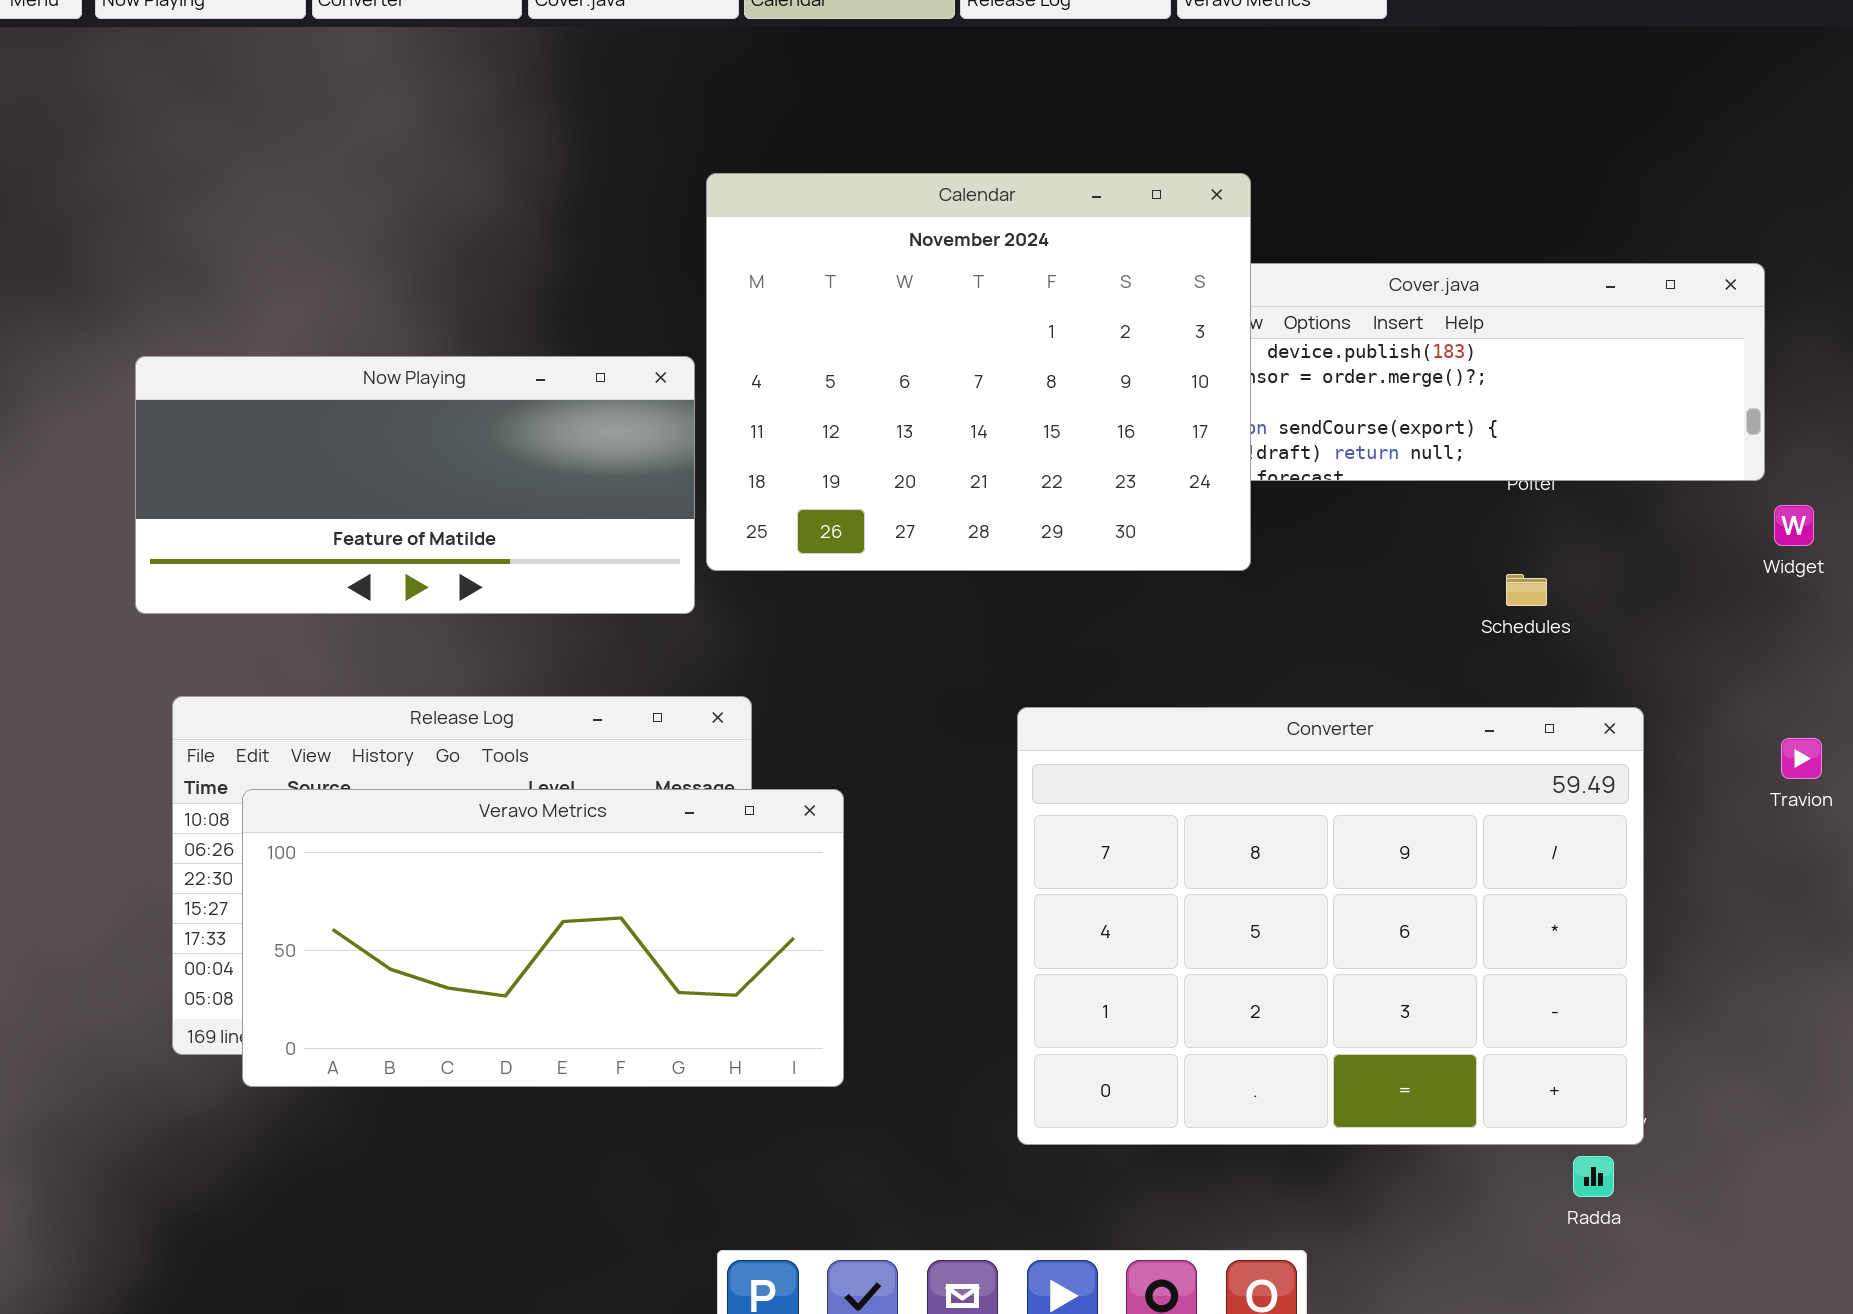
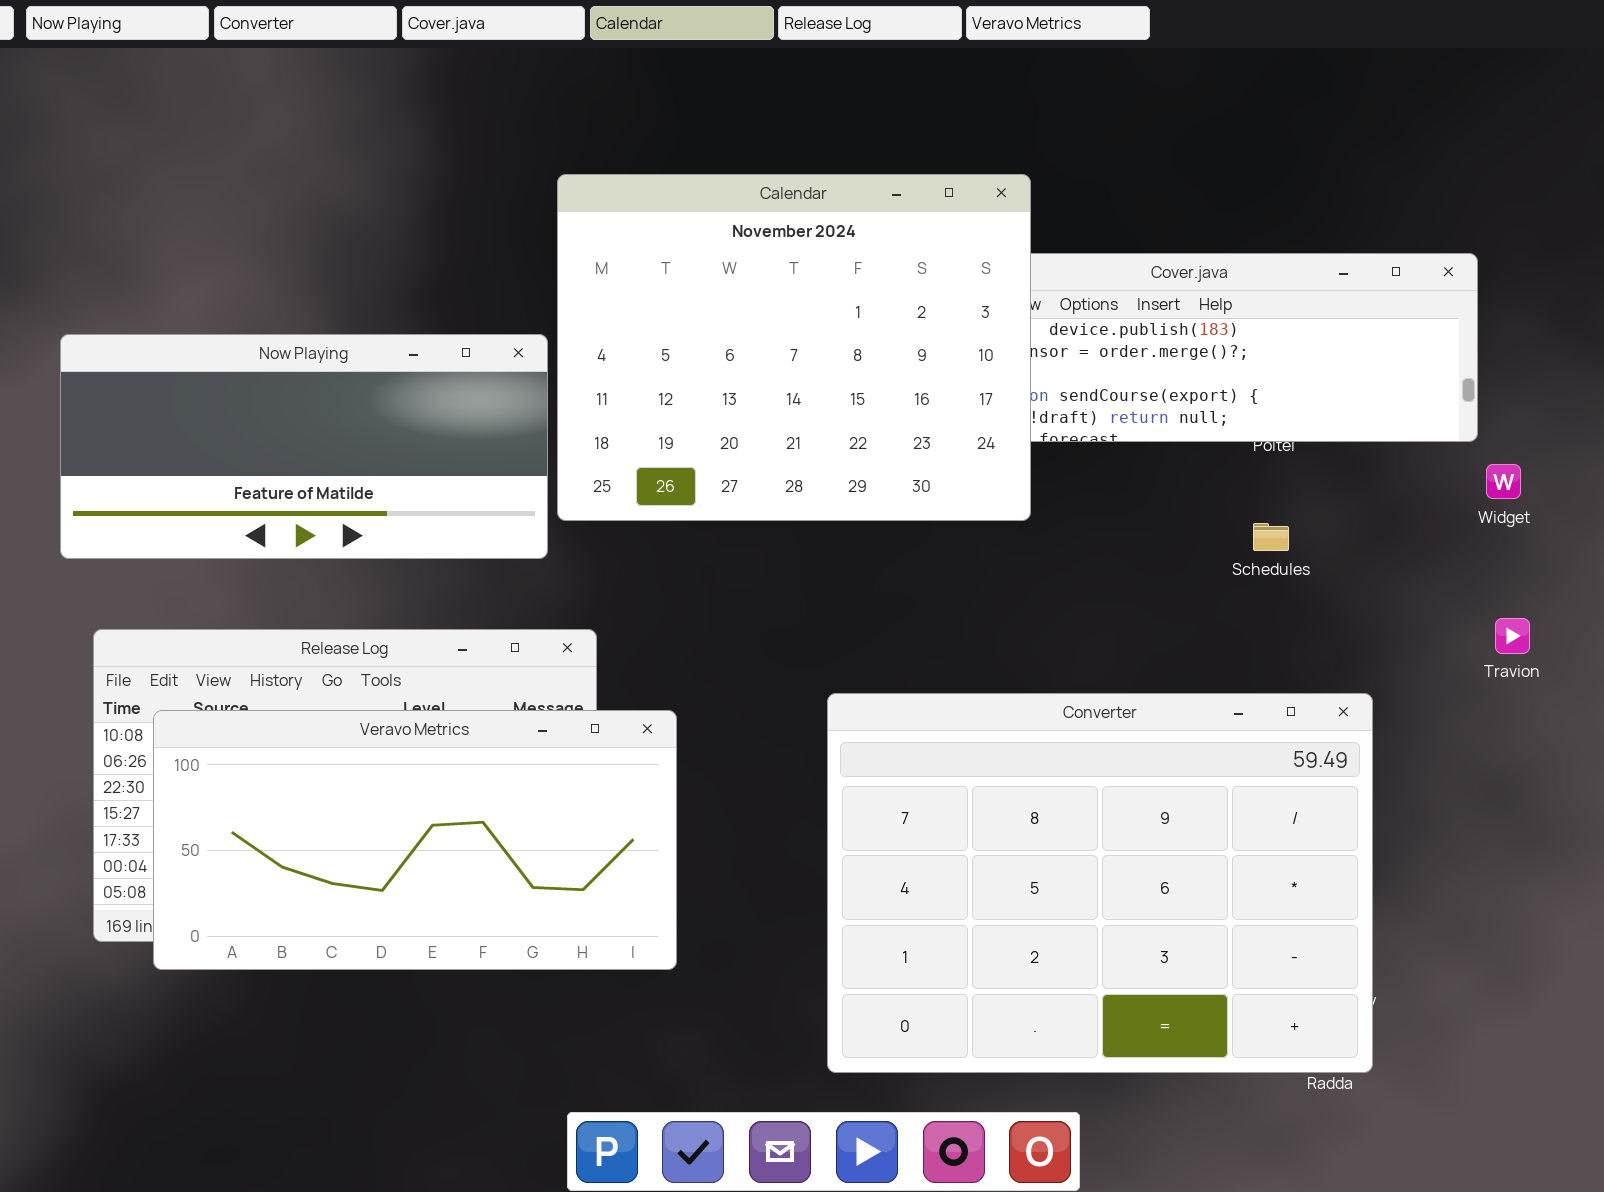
Converter: [1017,707,1644,1145] -> [827,693,1373,1073], moved
Travion: [1781,738,1822,779] -> [1495,618,1530,654], moved

